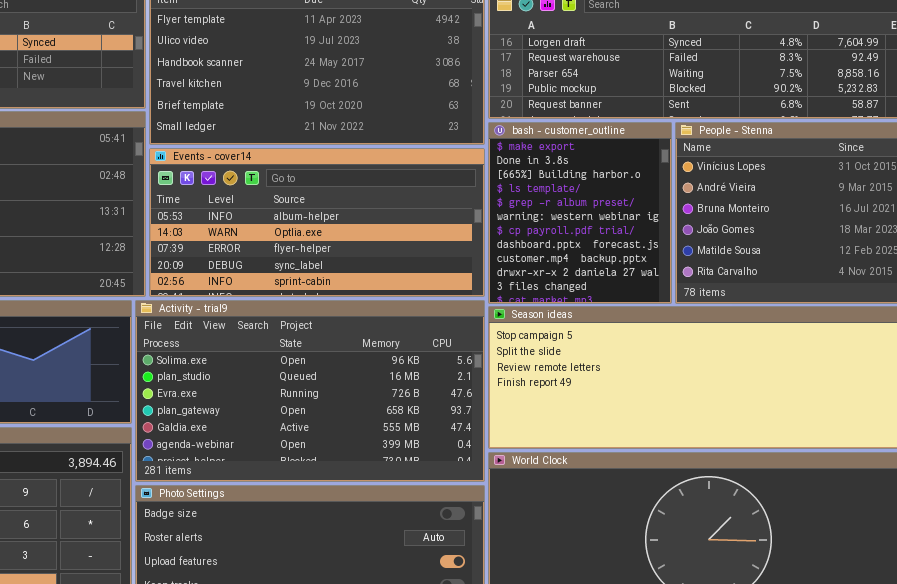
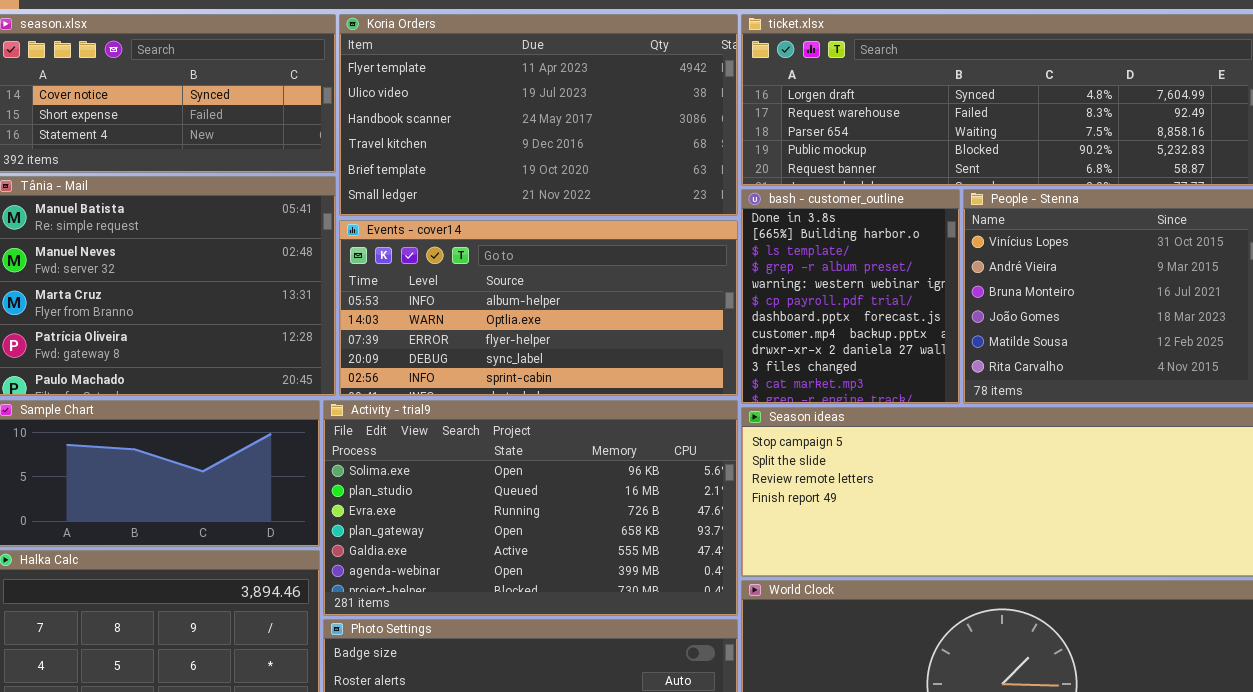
bash - customer_outline: [488,122,672,304] -> [741,189,960,404], scrolled down 1 row

